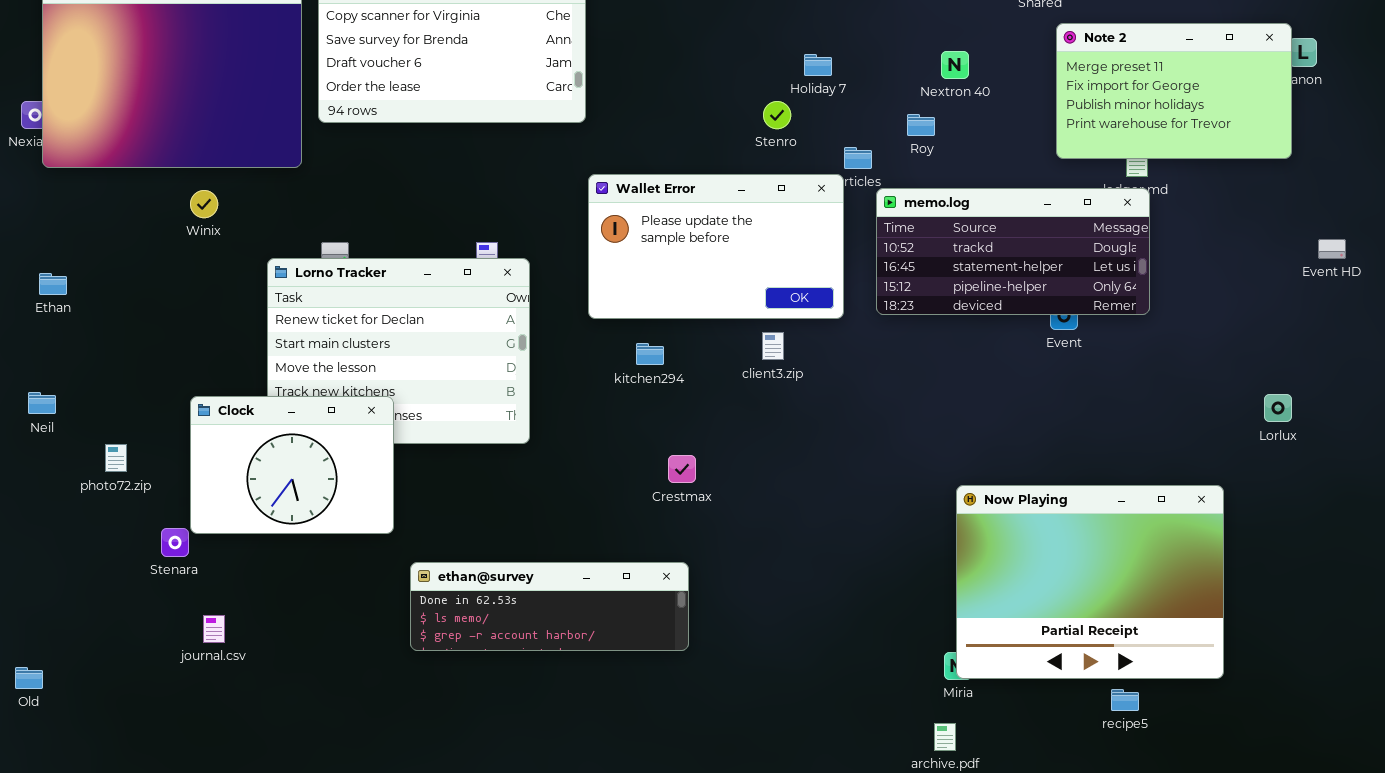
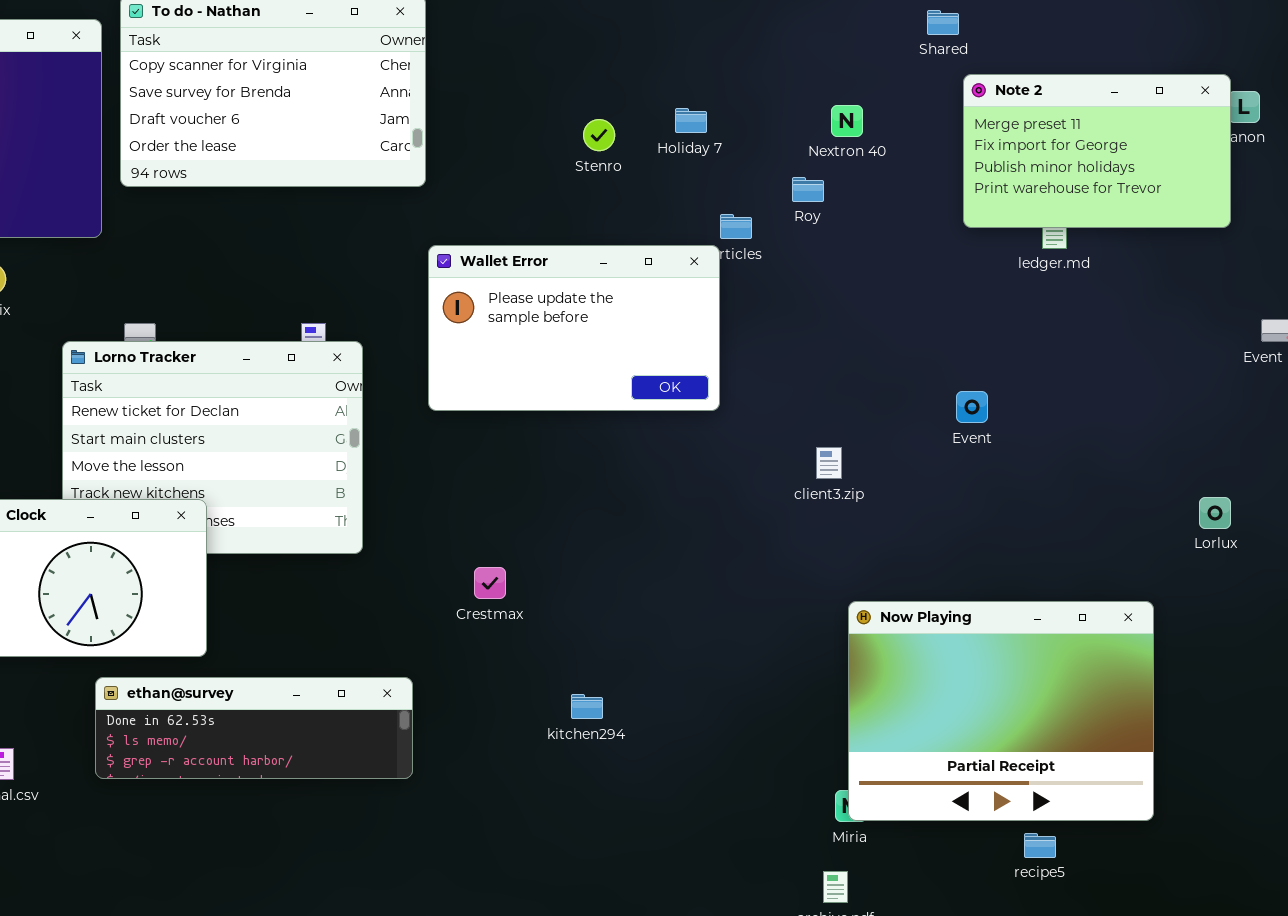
Stenro: [763,101,791,129] -> [583,119,615,151], moved
memo.log: [876,188,1150,315] -> none, closed
client3.zip: [762,332,784,360] -> [816,447,842,479], moved
kitchen294: [636,343,664,365] -> [571,694,603,719], moved
Crestmax: [668,455,696,483] -> [474,567,506,599], moved
ethan@survey: [410,562,689,651] -> [95,677,413,779], moved

